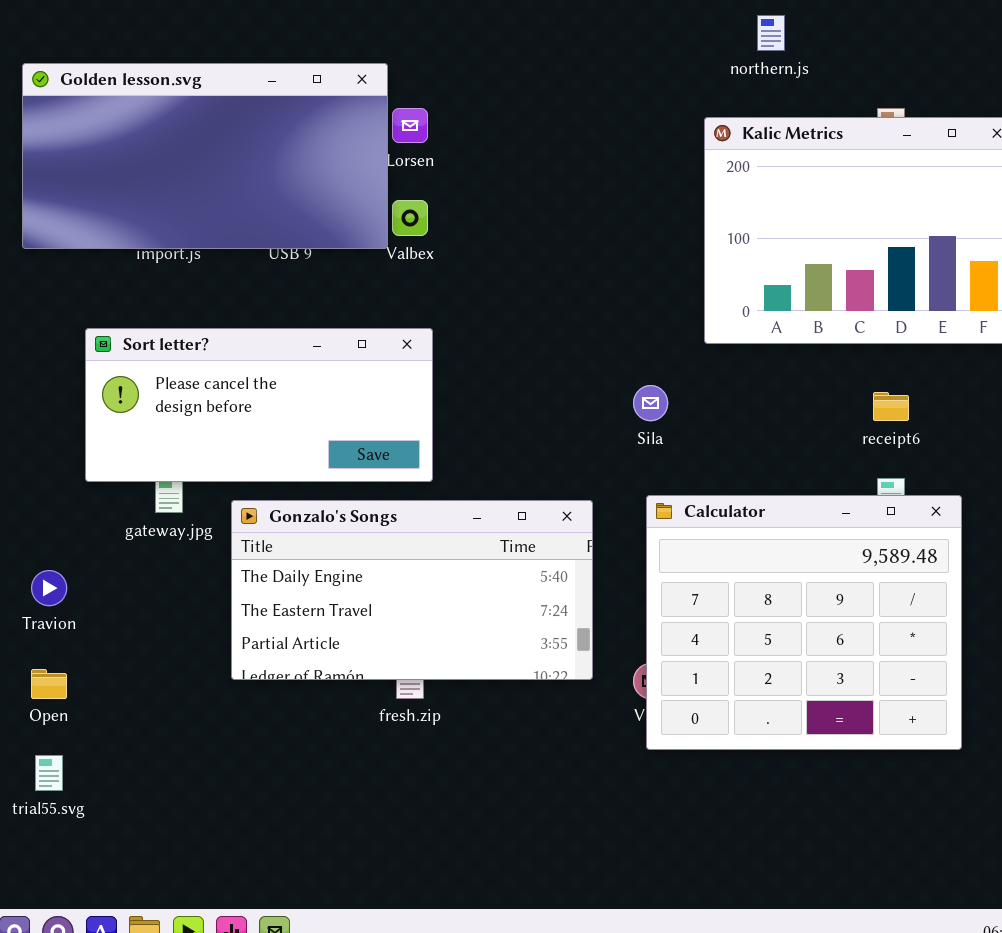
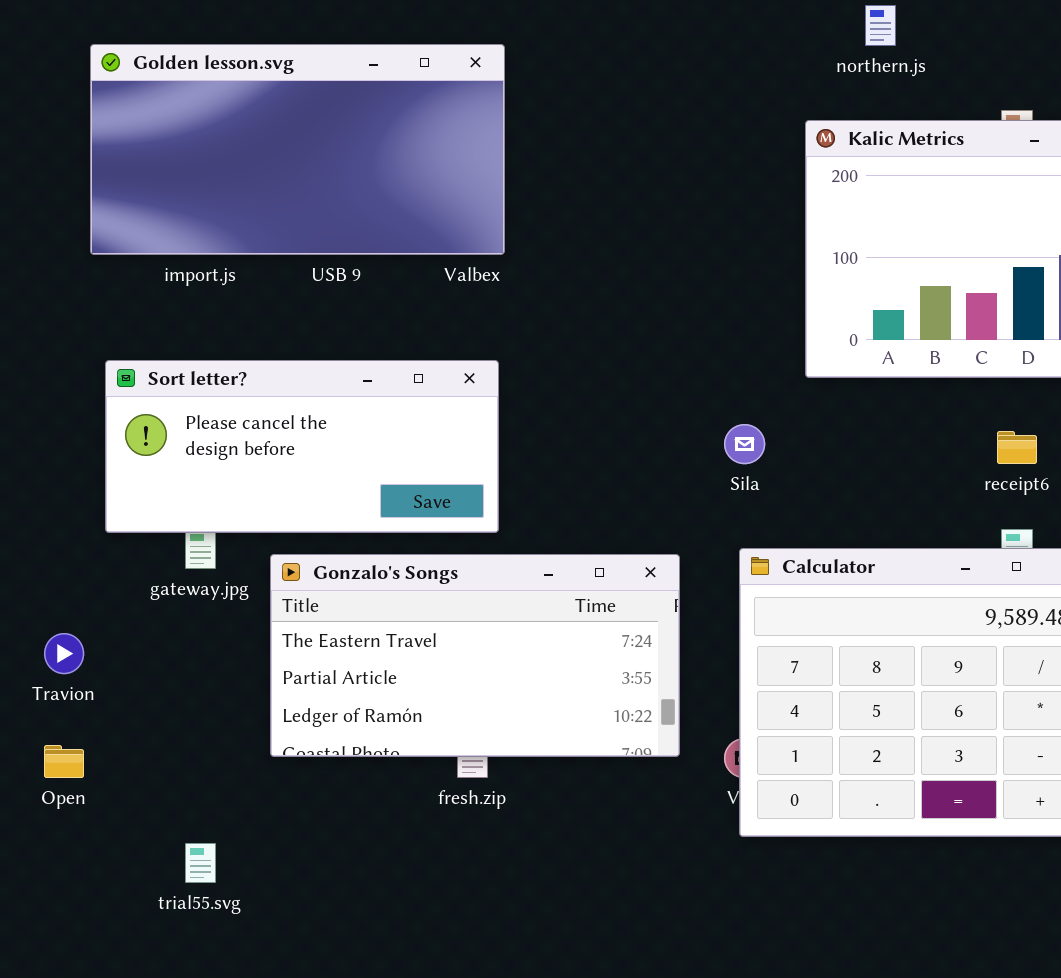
Golden lesson.svg: [22,63,388,249] -> [90,44,505,255], moved
Gonzalo's Songs: [231,500,593,680] -> [270,554,680,757], scrolled down 1 row
trial55.svg: [35,755,63,791] -> [185,843,216,883], moved

